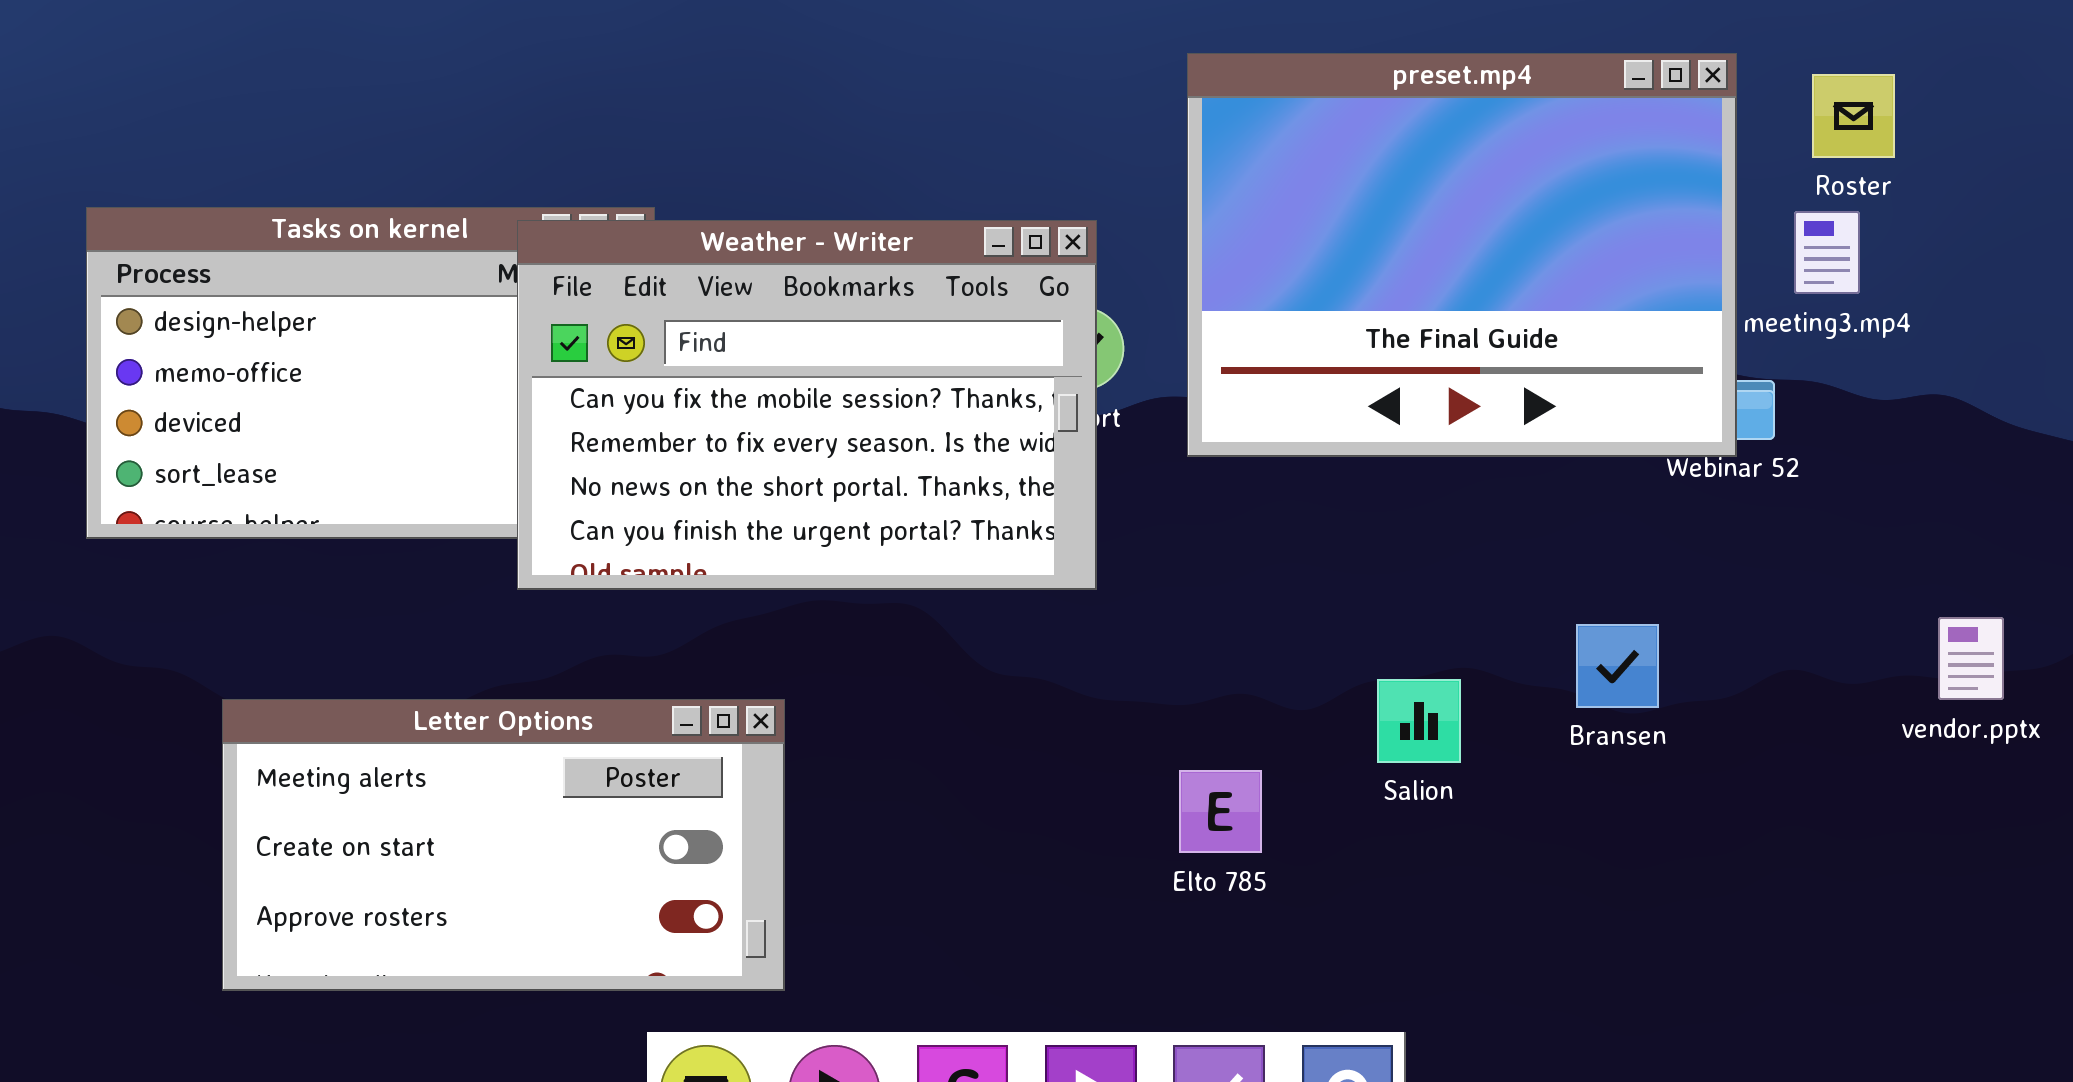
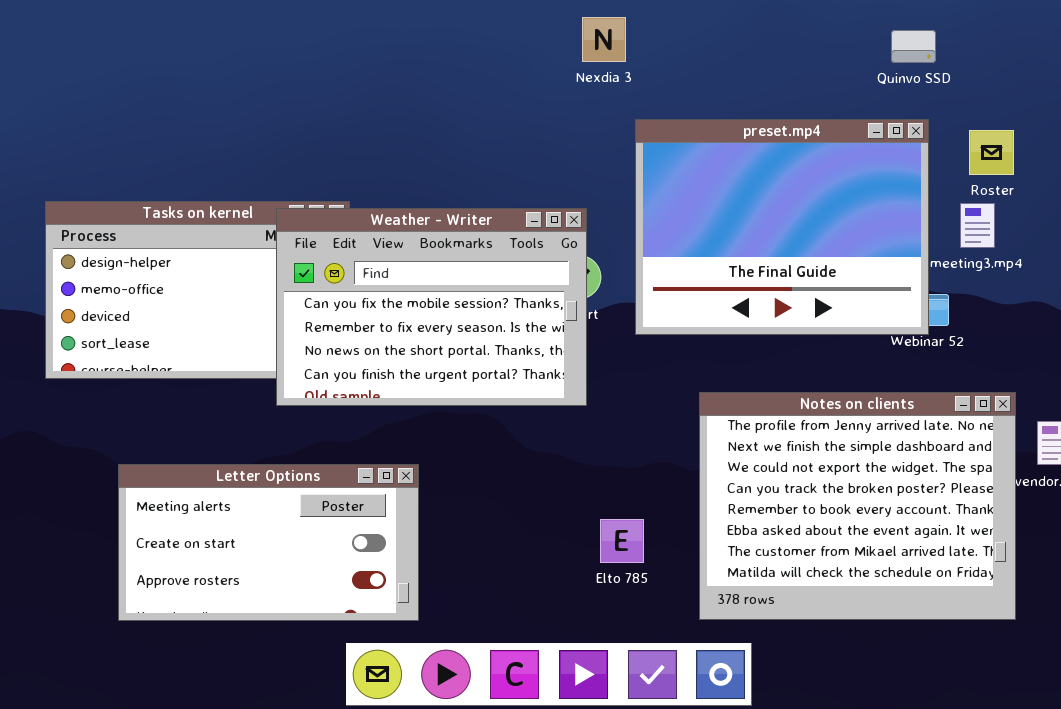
Notes on clients: none -> [699,392,1016,620], opened
Elto 785: [1179,770,1262,853] -> [600,519,644,563], moved

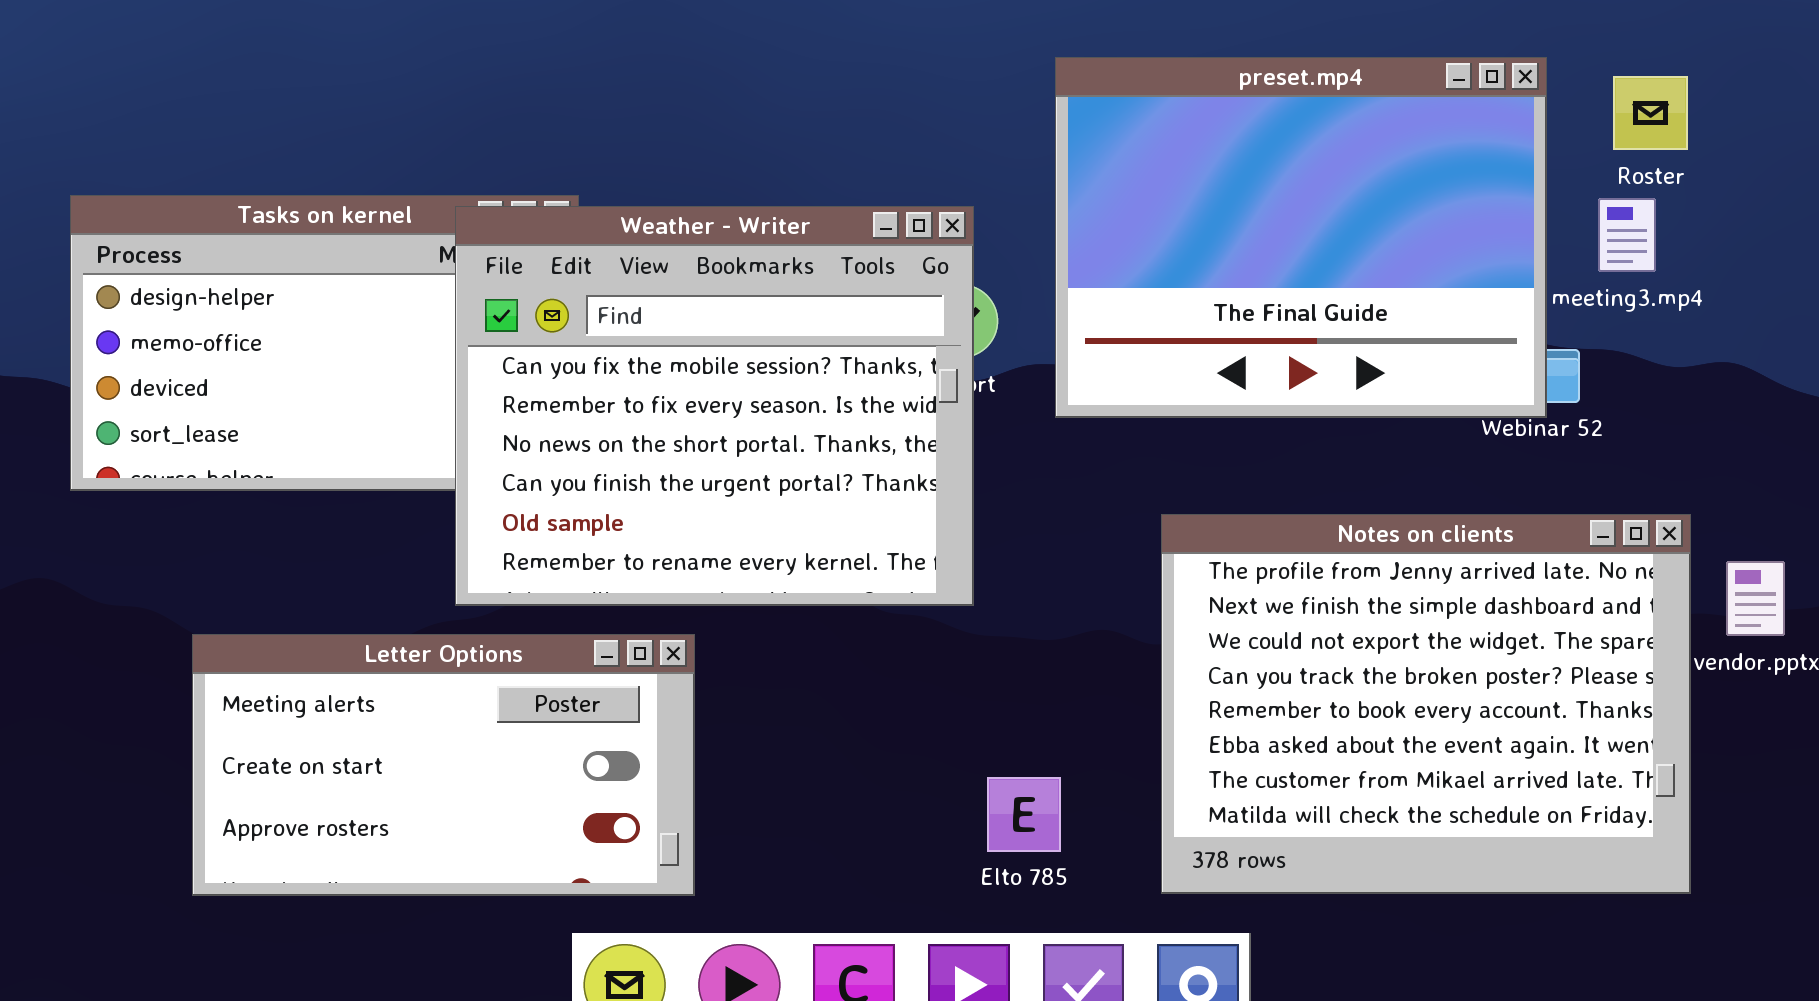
Weather - Writer: [276,208,587,406] -> [455,206,974,606], resized
Elto 785: [600,519,644,563] -> [987,777,1061,852], moved

